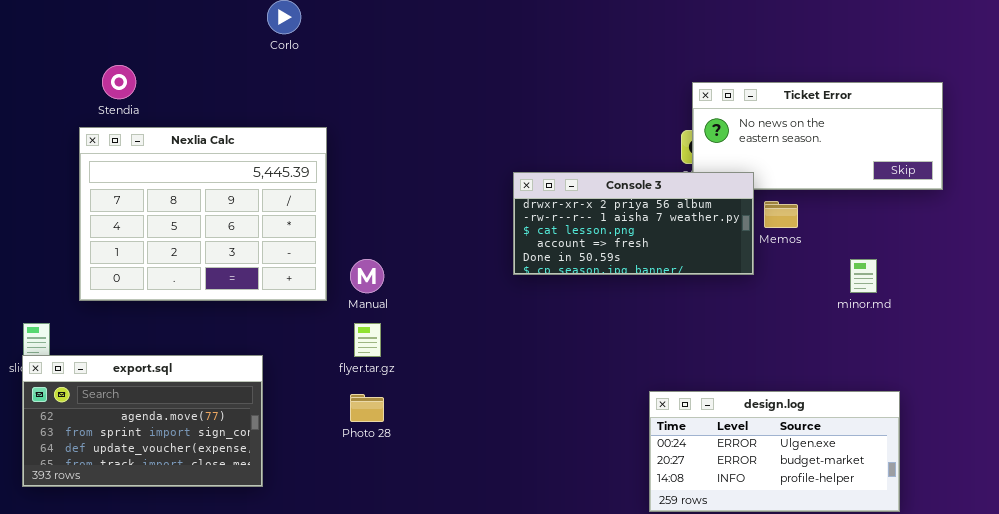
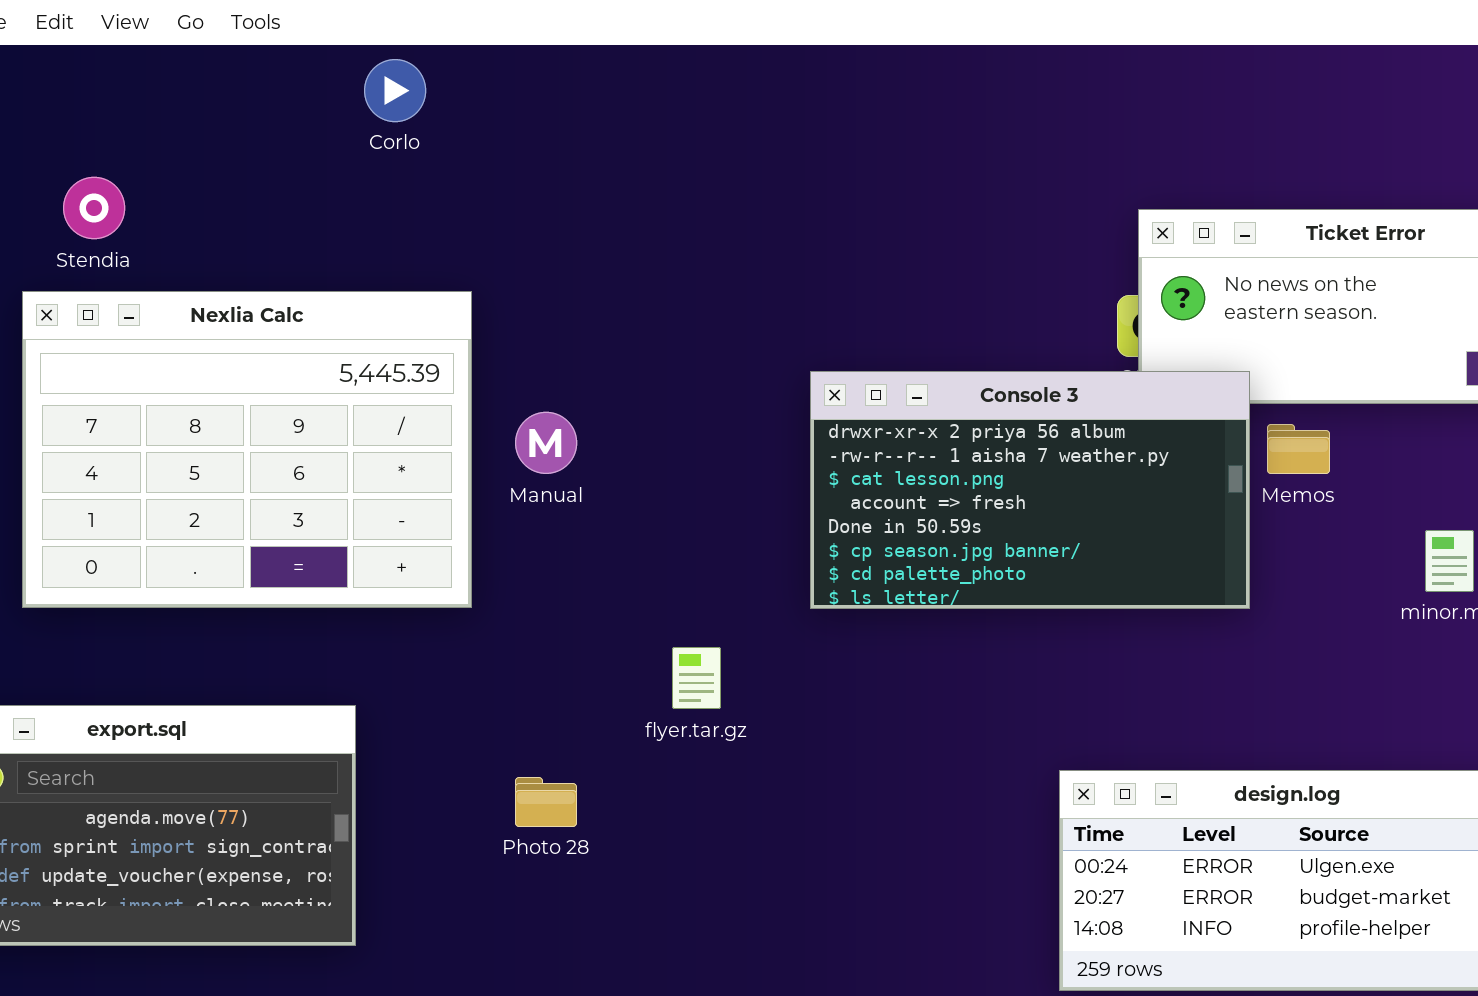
Console 3: [513,172,754,275] -> [810,371,1250,609], resized
Manual: [350,259,384,293] -> [515,412,577,474], moved
flyer.tar.gz: [354,323,381,357] -> [672,647,721,709], moved

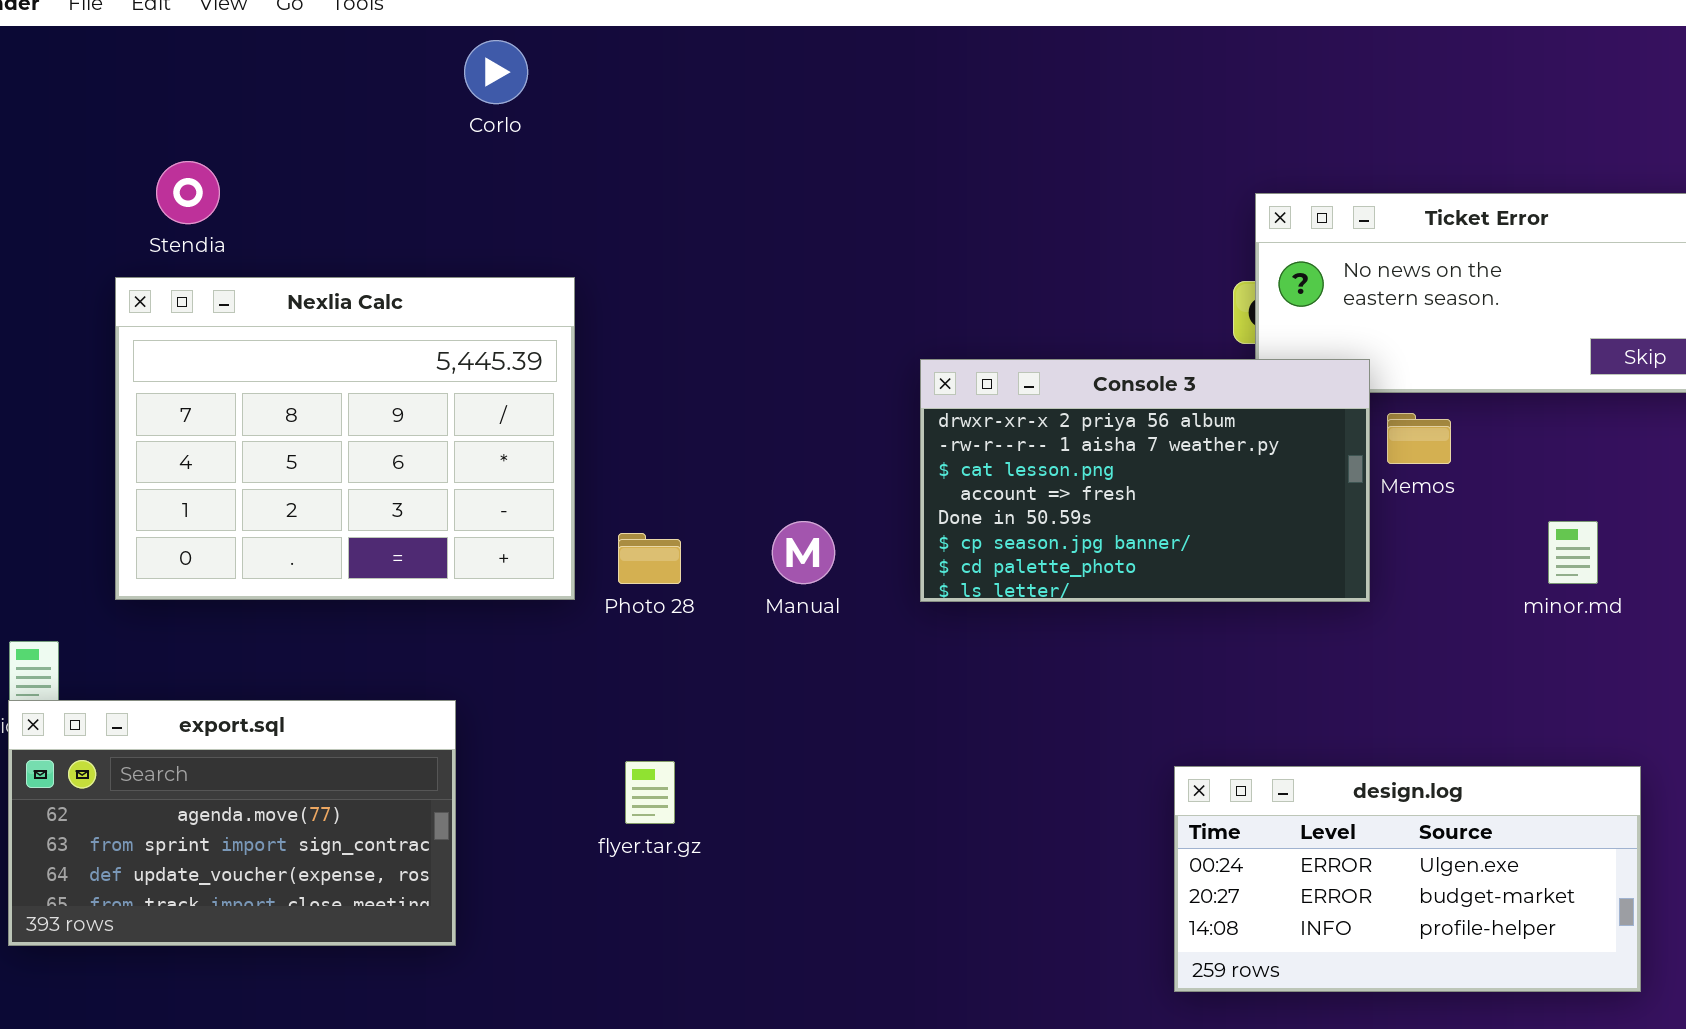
Manual: [515,412,577,474] -> [772,521,835,584], moved
flyer.tar.gz: [672,647,721,709] -> [625,761,675,824], moved
Photo 28: [515,777,577,827] -> [618,533,681,584], moved

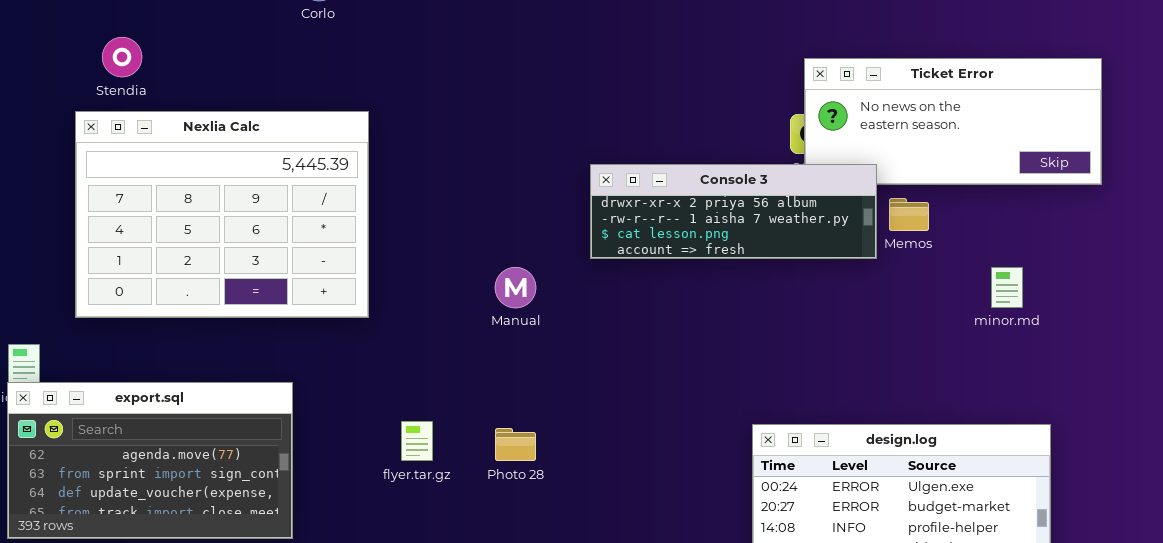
Console 3: [920,359,1370,602] -> [590,164,877,259], resized
Photo 28: [618,533,681,584] -> [495,428,536,461], moved

